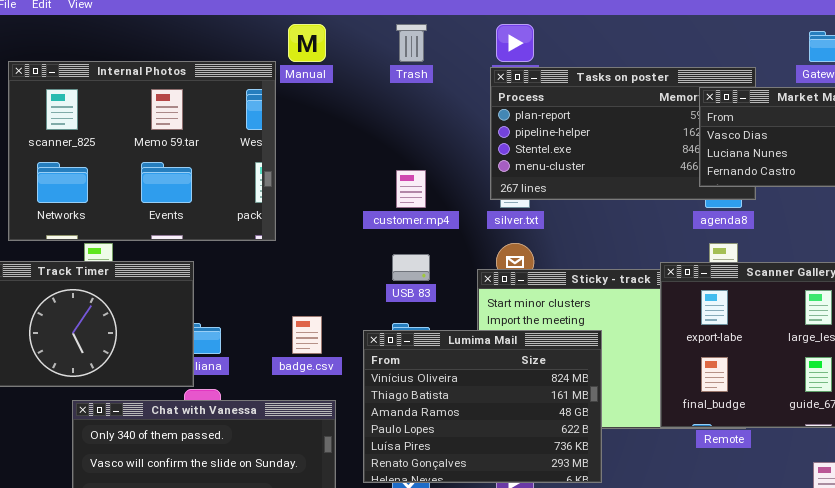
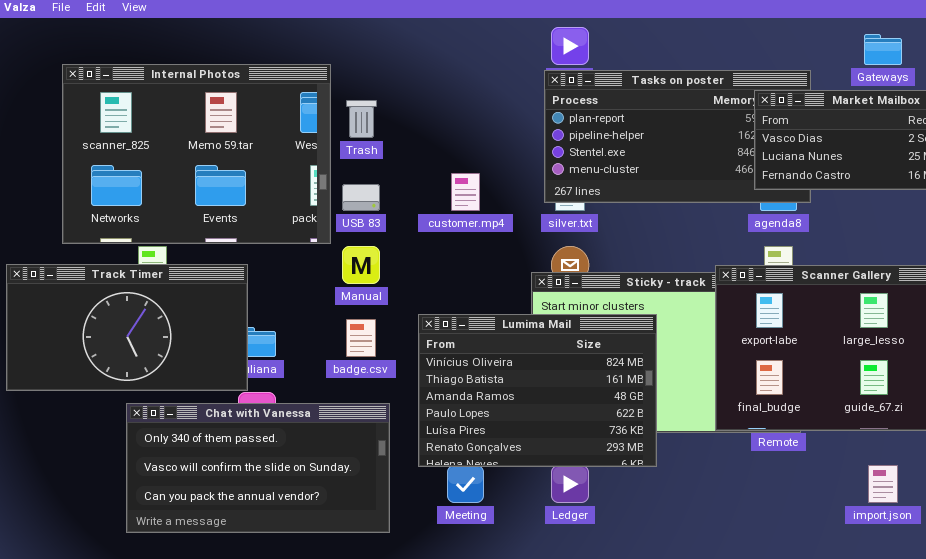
Manual: [288,24,326,62] -> [342,246,380,284], moved
Trash: [396,24,427,62] -> [346,100,377,138], moved
USB 83: [392,254,430,281] -> [342,184,380,211], moved
Lumima Mail: [363,330,602,483] -> [418,314,657,467], moved

